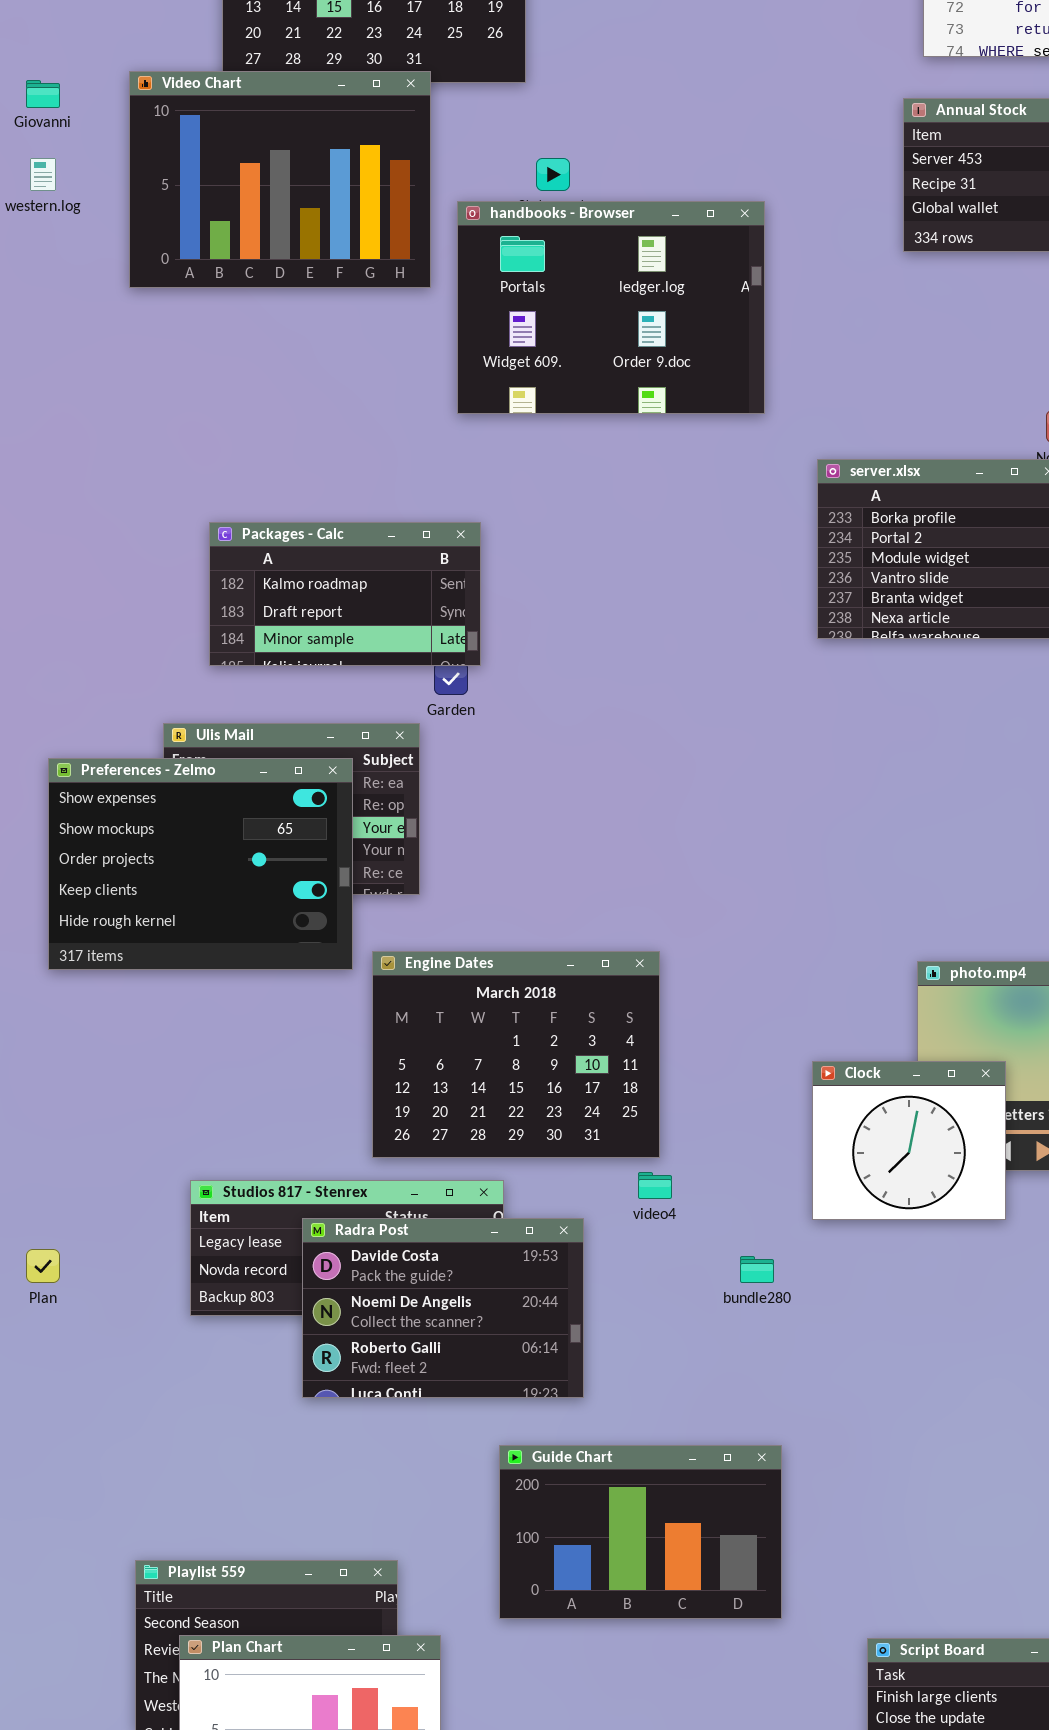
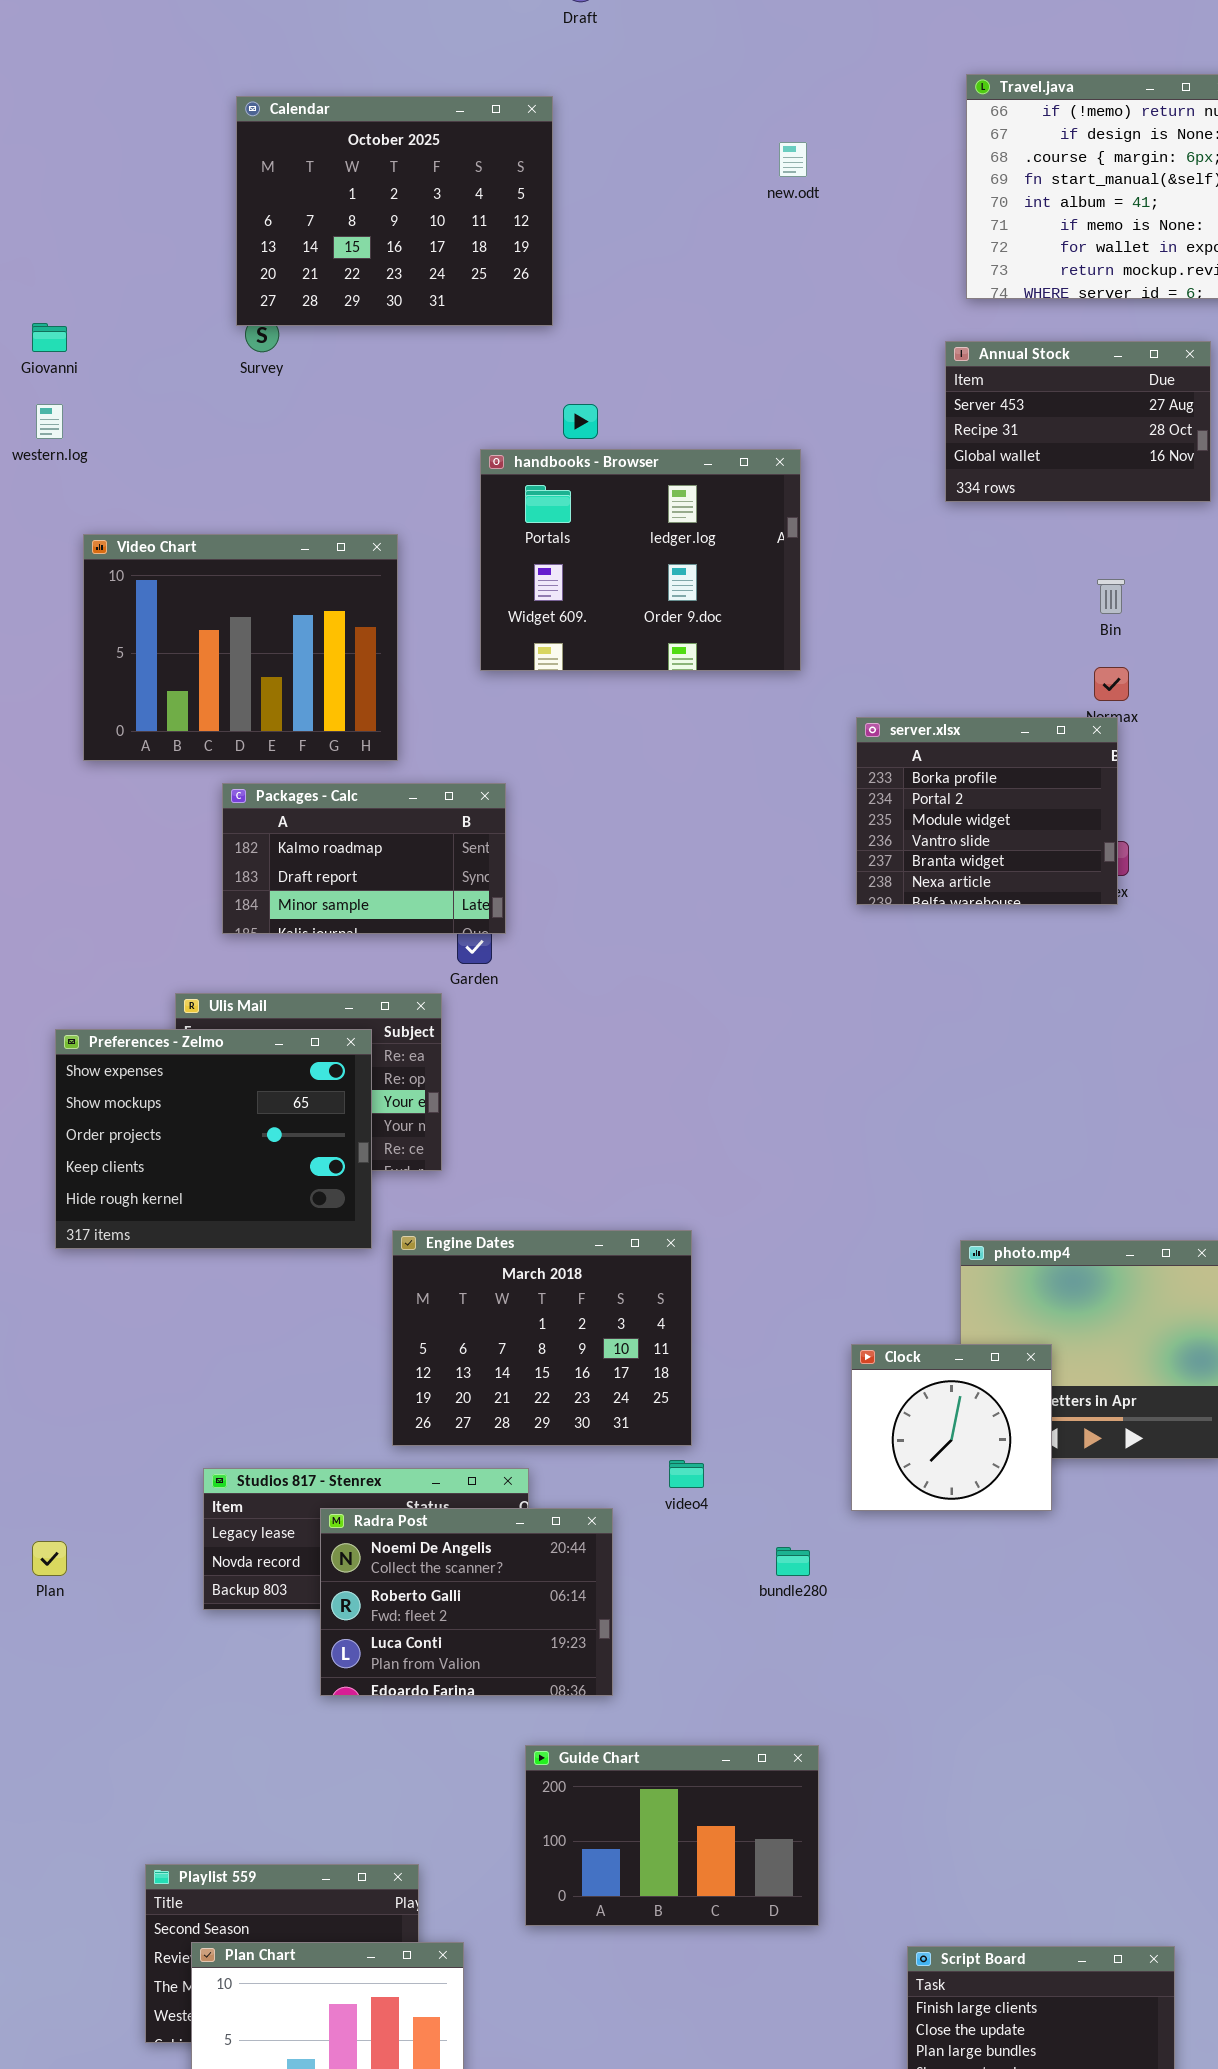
Video Chart: [129,71,431,288] -> [83,534,398,761], moved
Radra Post: [302,1218,584,1398] -> [320,1508,613,1696], scrolled down 1 row

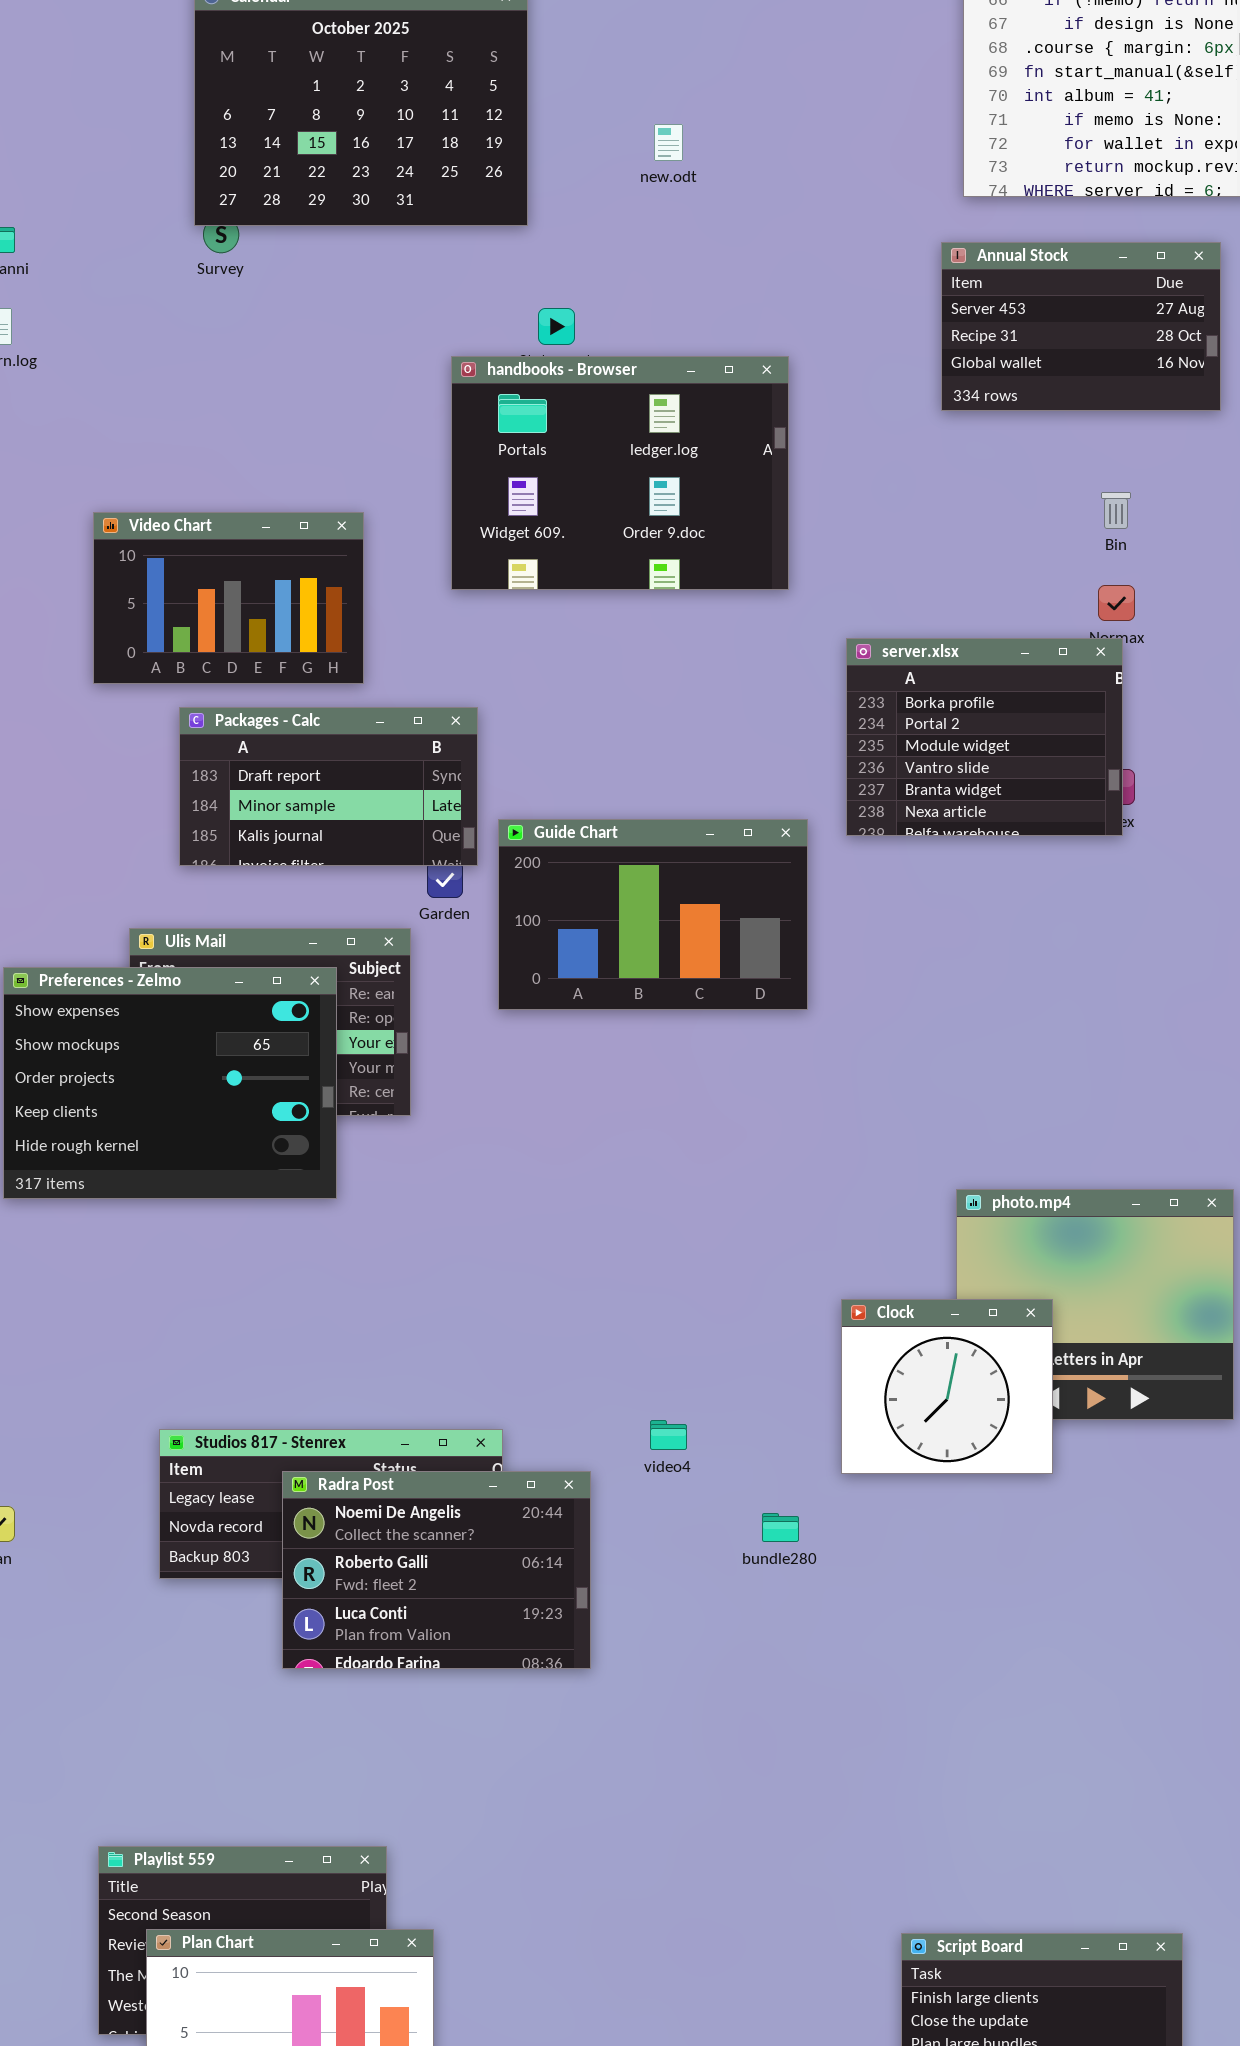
new.odt: [779,142,807,177] -> [654,124,683,161], moved
Video Chart: [83,534,398,761] -> [93,512,364,684], resized
Packages - Calc: [222,783,506,934] -> [179,707,478,866], scrolled down 1 row
Engine Dates: [392,1230,692,1446] -> none, closed
Guide Chart: [525,1745,819,1926] -> [498,819,808,1010], moved

